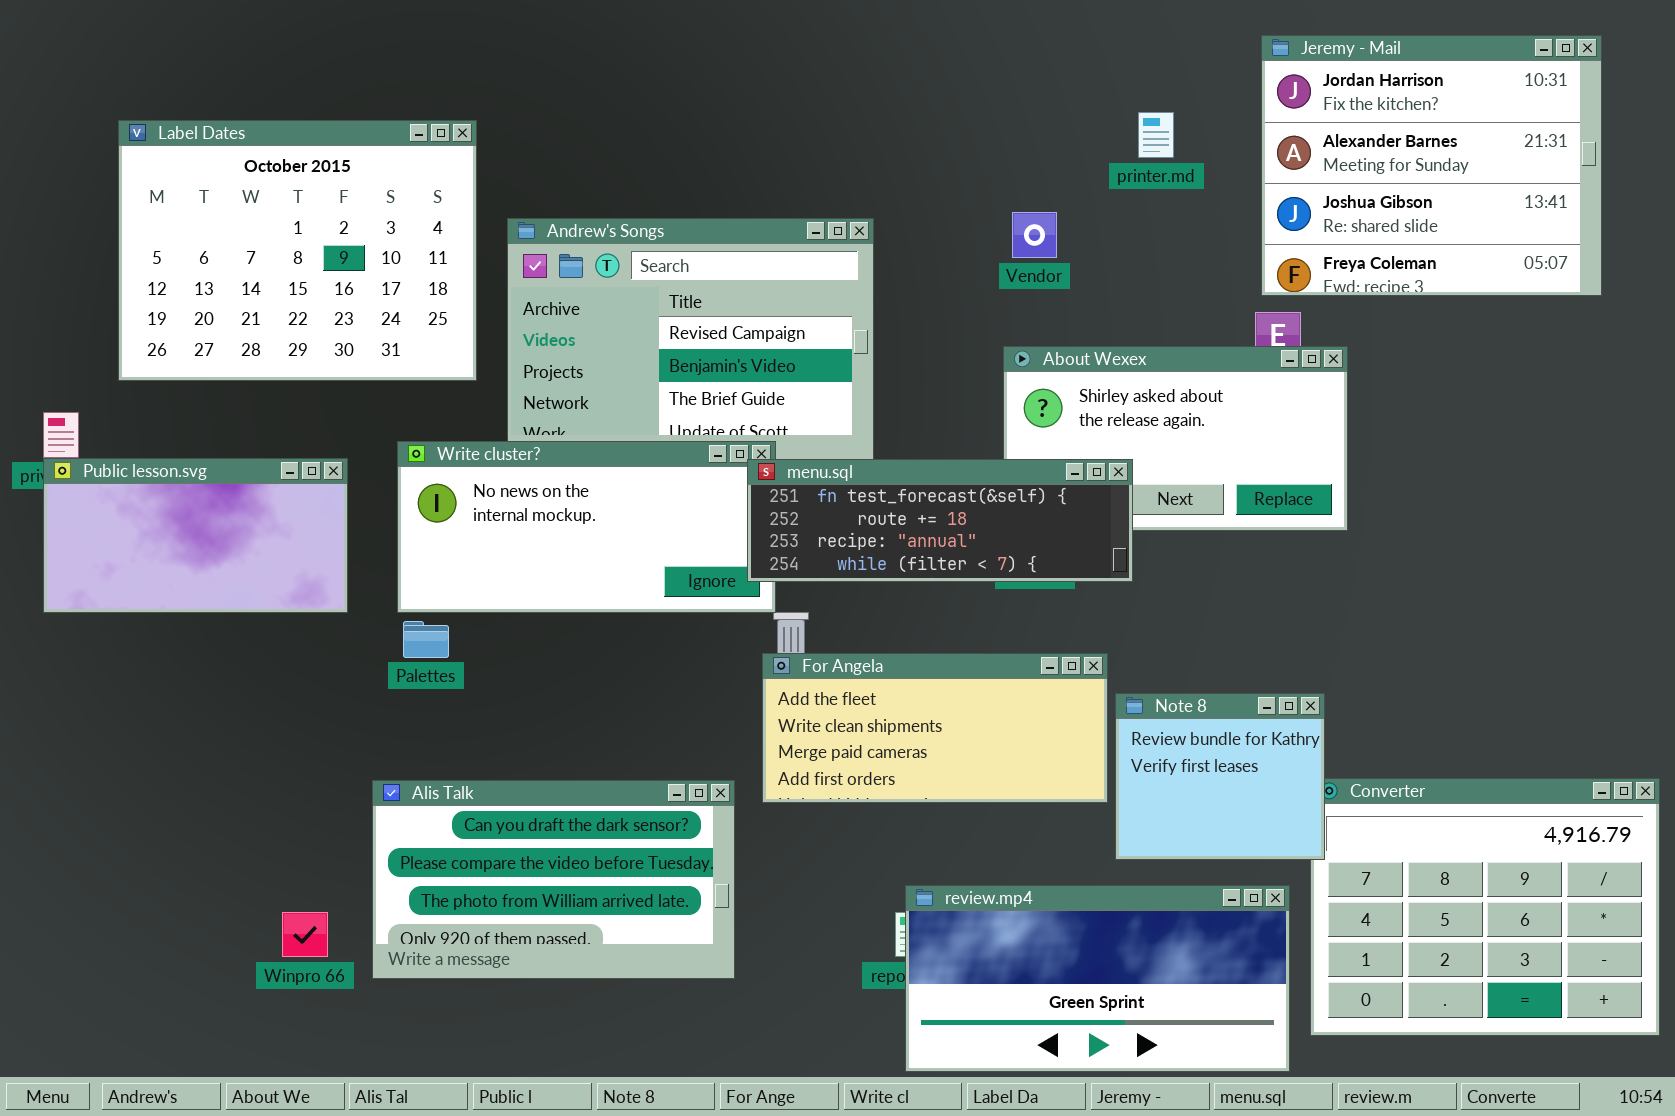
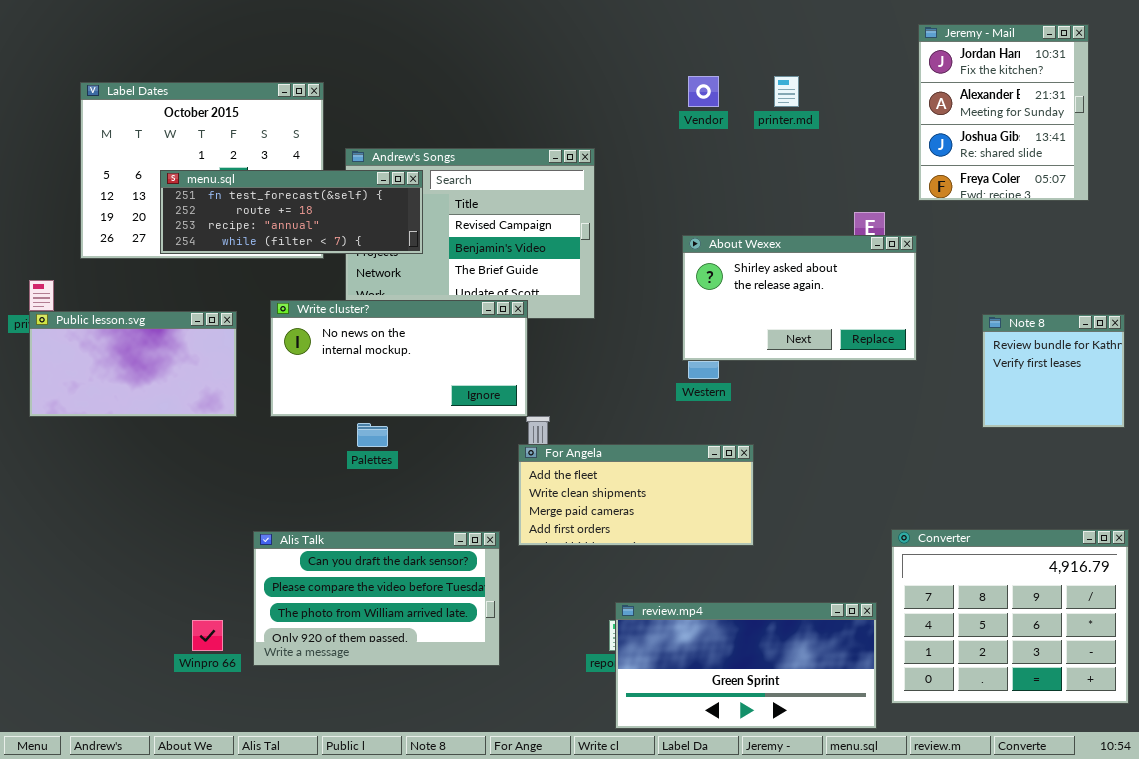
Jeremy - Mail: [1261,35,1602,296] -> [918,24,1089,201], resized
Vendor: [1012,212,1057,258] -> [688,76,719,107], moved
menu.sql: [747,459,1133,582] -> [160,170,423,254], moved
Palettes: [403,621,449,658] -> [357,423,388,447], moved
Note 8: [1115,693,1325,860] -> [982,314,1125,428], moved

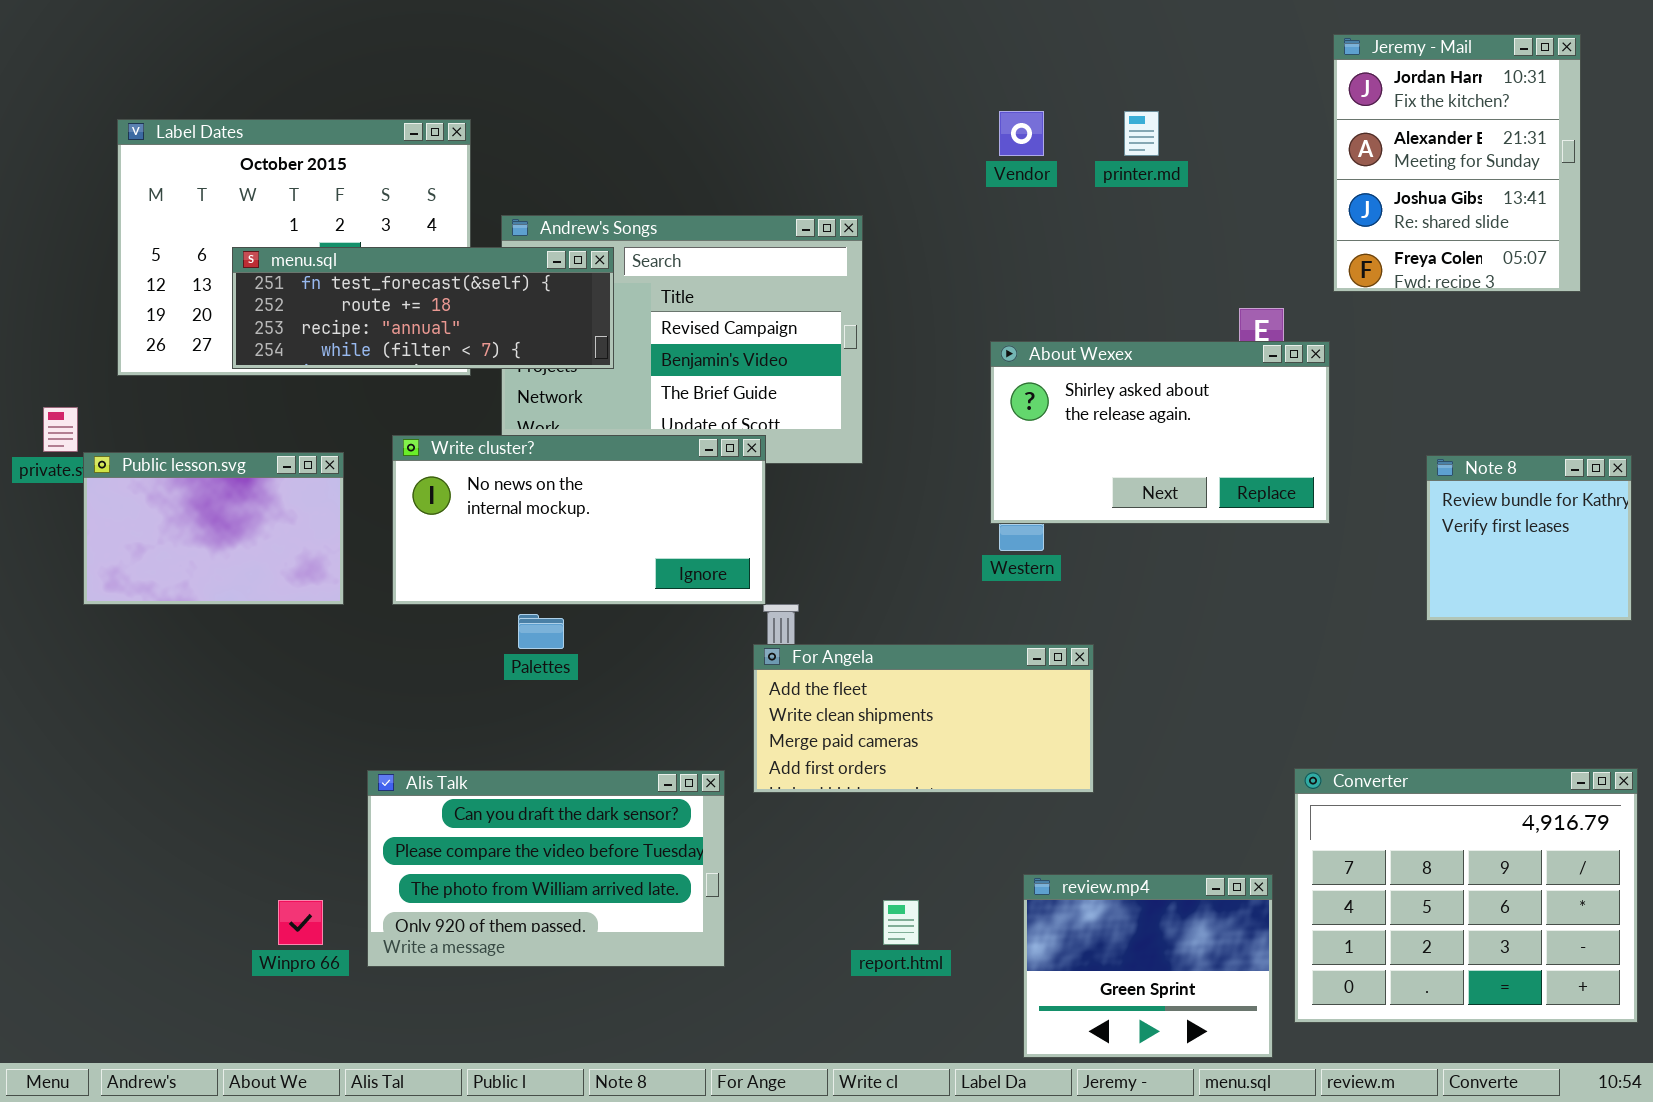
Public lesson.svg: [29,311,237,417] -> [83,452,344,605], resized
review.mp4: [615,602,877,729] -> [1023,874,1273,1058], resized

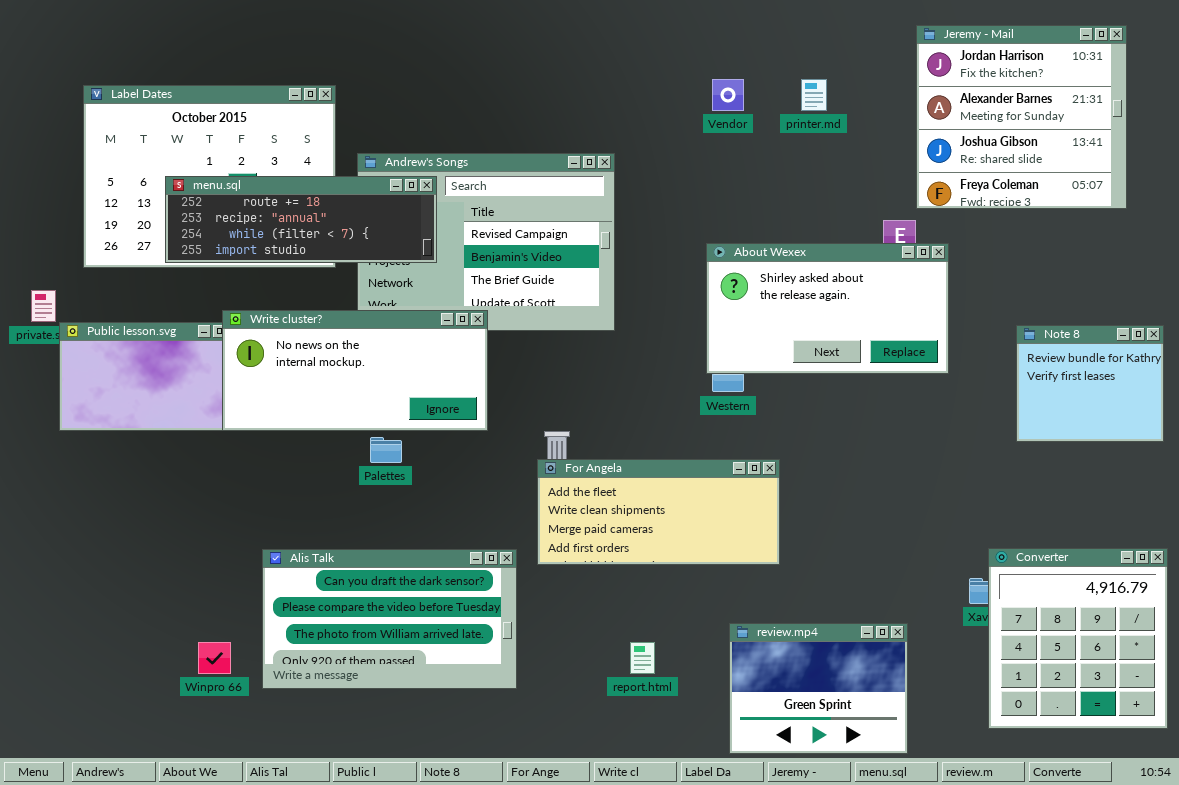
Jeremy - Mail: [1333,34,1581,292] -> [916,25,1127,209], resized
menu.sql: [232,247,614,369] -> [165,176,437,263], scrolled down 1 row
Write cluster?: [392,435,766,605] -> [222,310,488,431], moved
Converter: [1294,768,1638,1023] -> [988,548,1168,729], resized

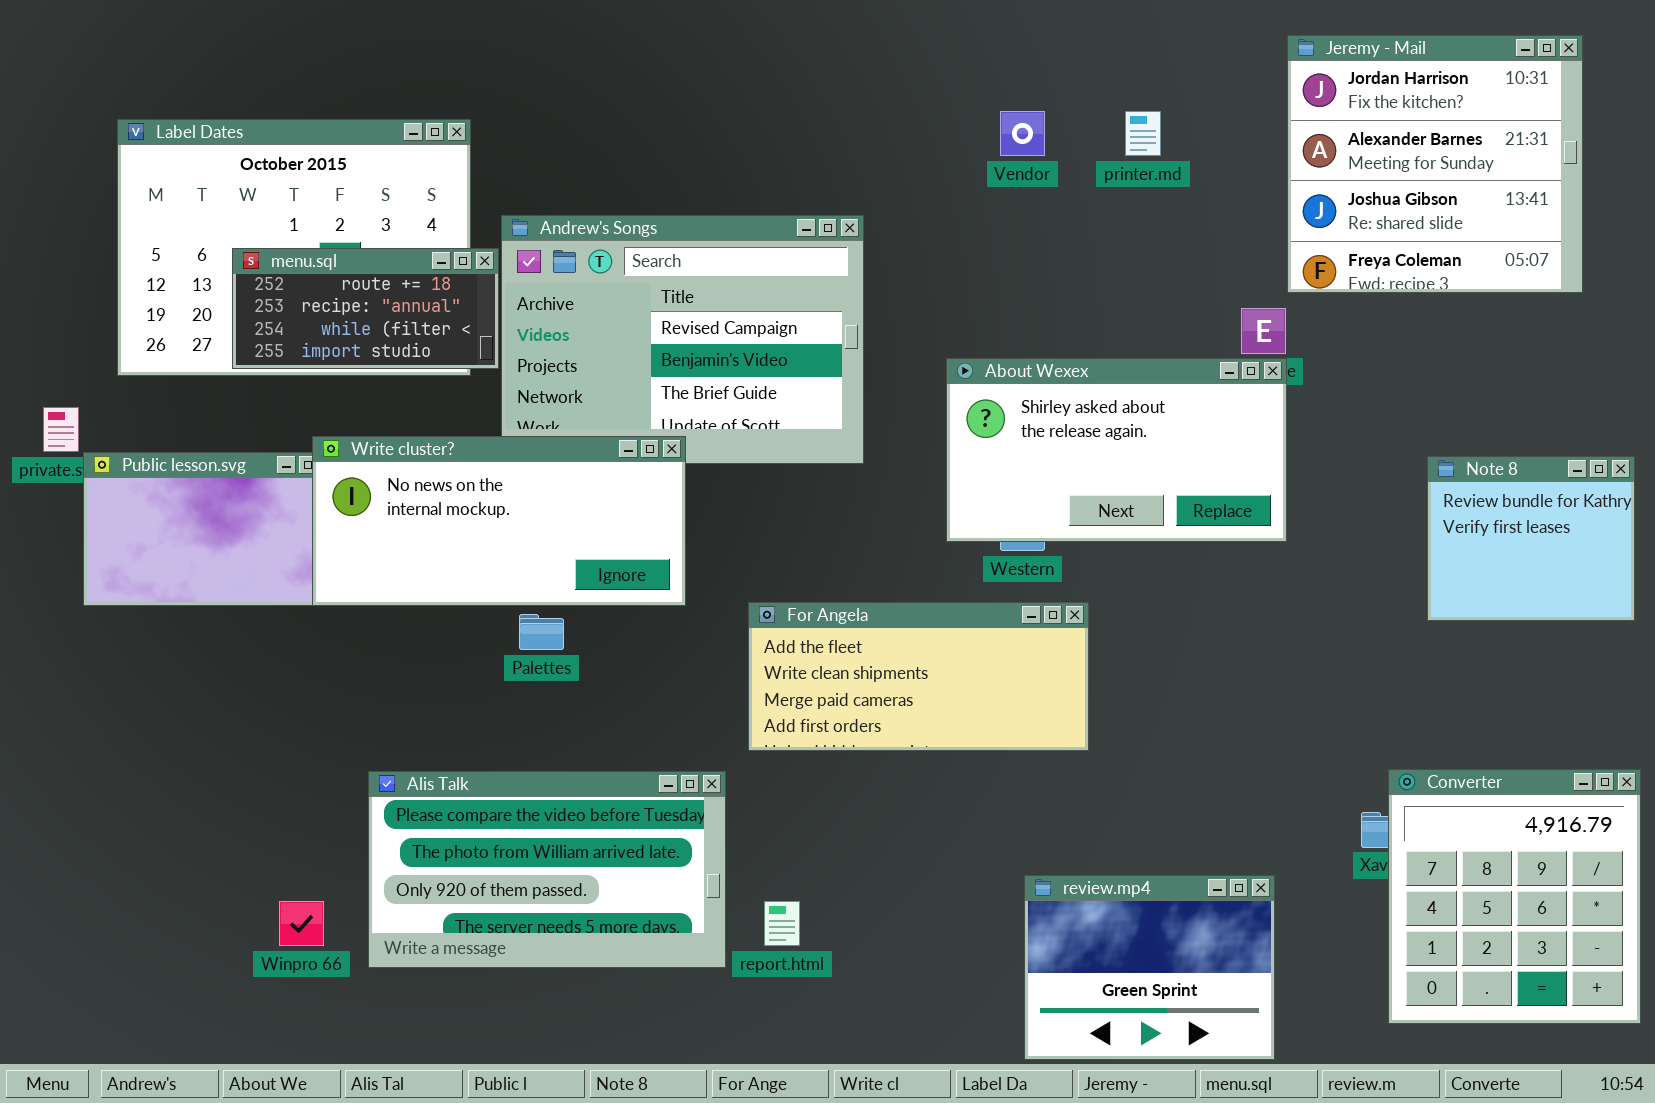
menu.sql: [165,176,437,263] -> [232,248,499,369], resized
About Wexex: [706,243,949,374] -> [946,358,1287,542], moved
For Angela: [537,459,780,565] -> [748,602,1089,751], moved
Alis Talk: [262,549,517,689] -> [368,771,726,968], scrolled down 1 row
report.html: [630,642,655,674] -> [764,901,800,946], moved

